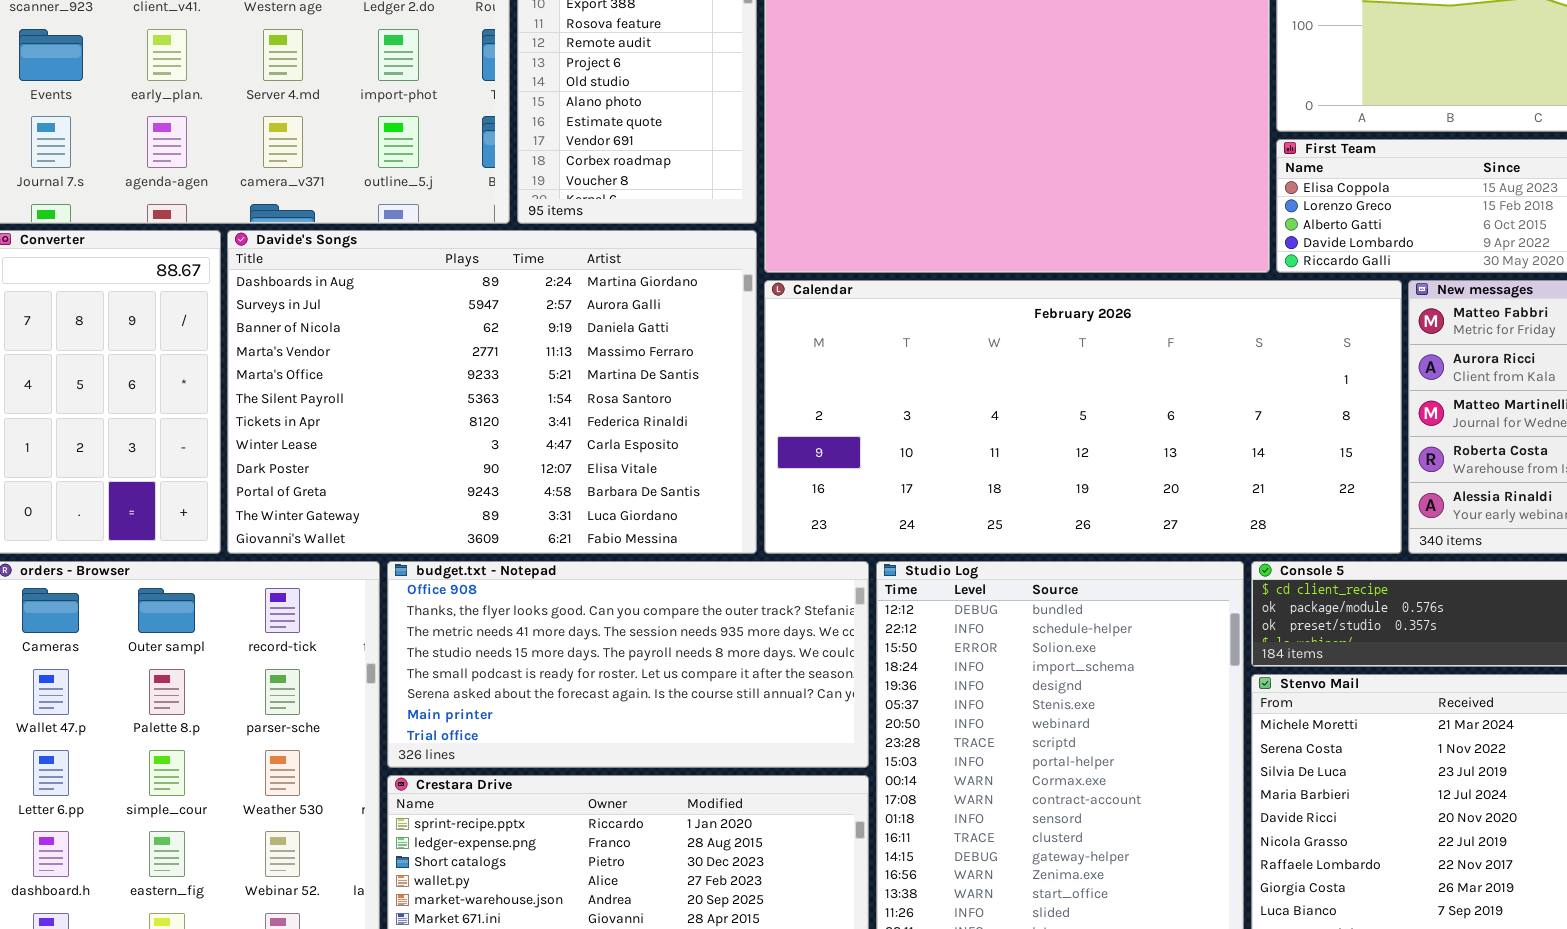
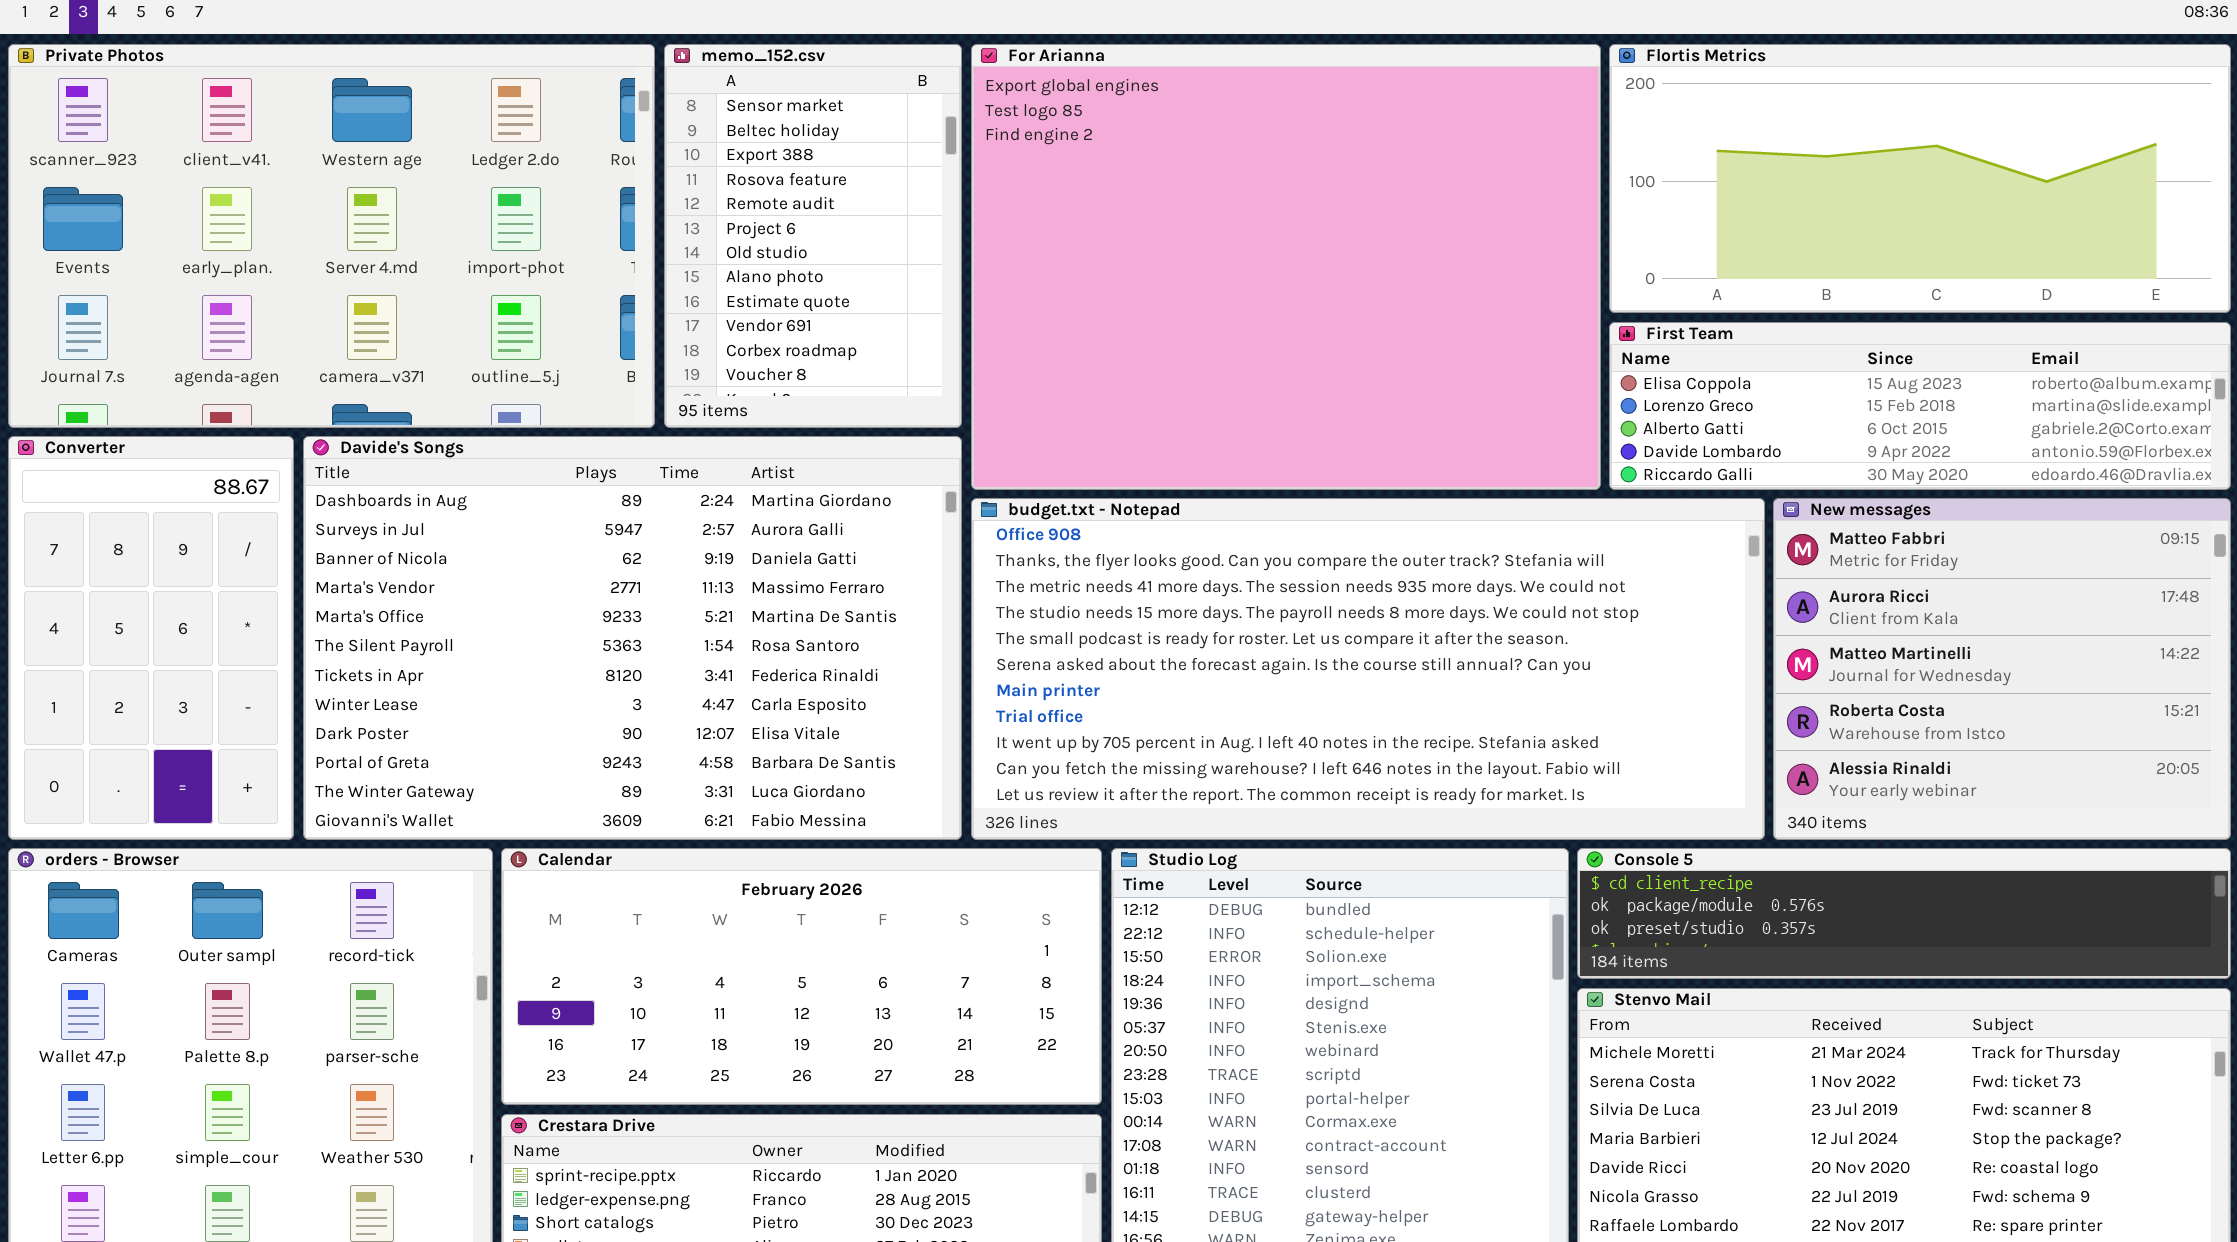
Calendar: [764,280,1402,554] -> [501,848,1102,1105], moved, resized
budget.txt - Notepad: [387,561,869,768] -> [971,498,1765,840], moved, resized

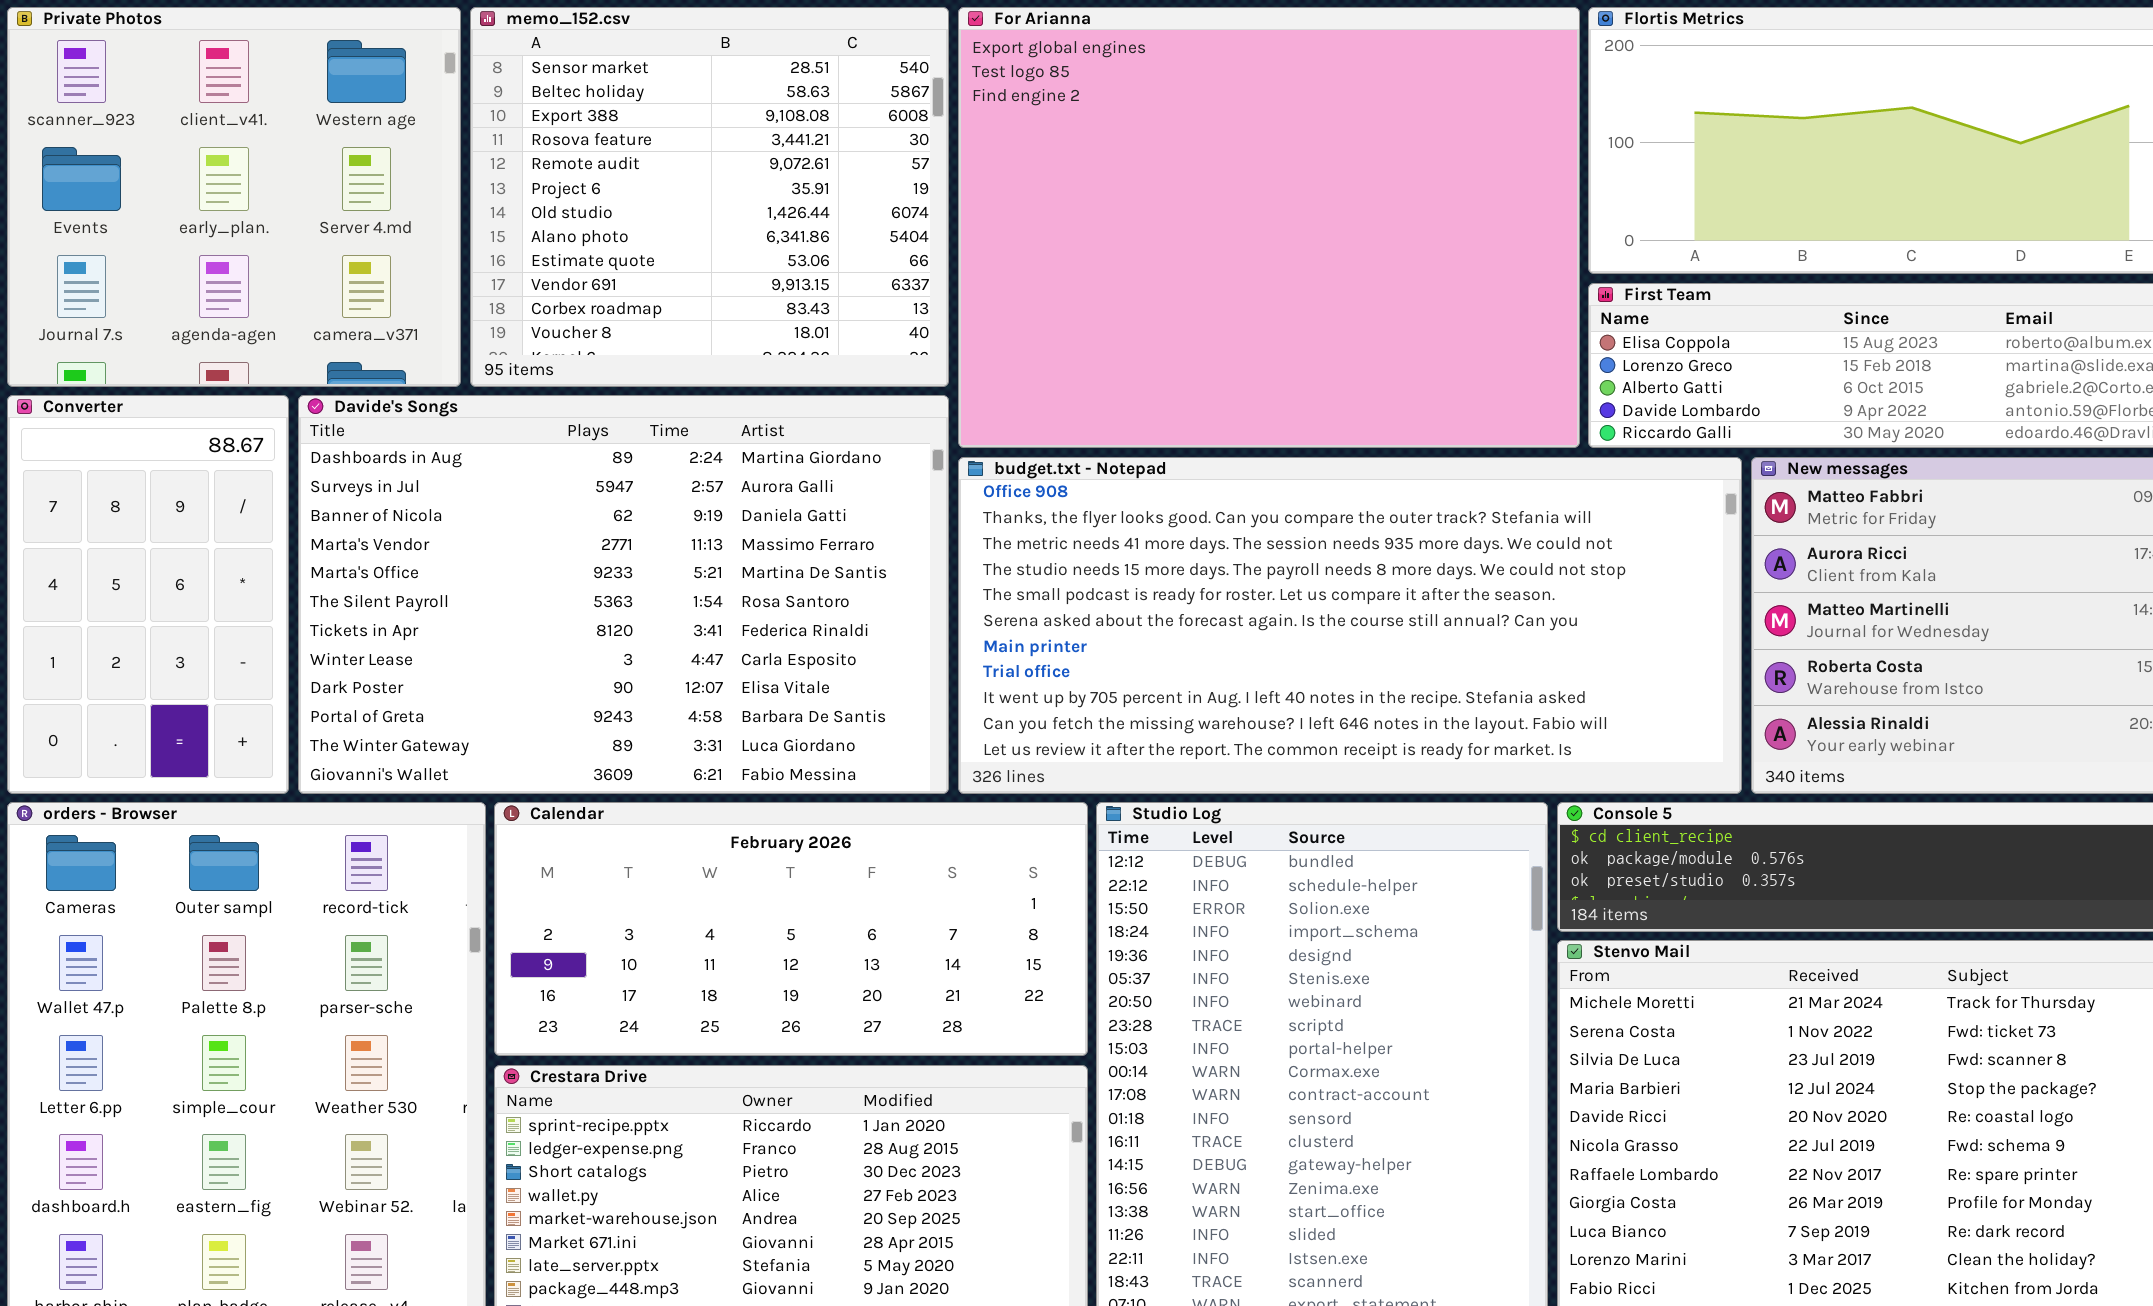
Private Photos: [8,44,655,428] -> [7,7,461,387], resized
memo_152.csv: [664,44,962,428] -> [470,7,949,387], resized

